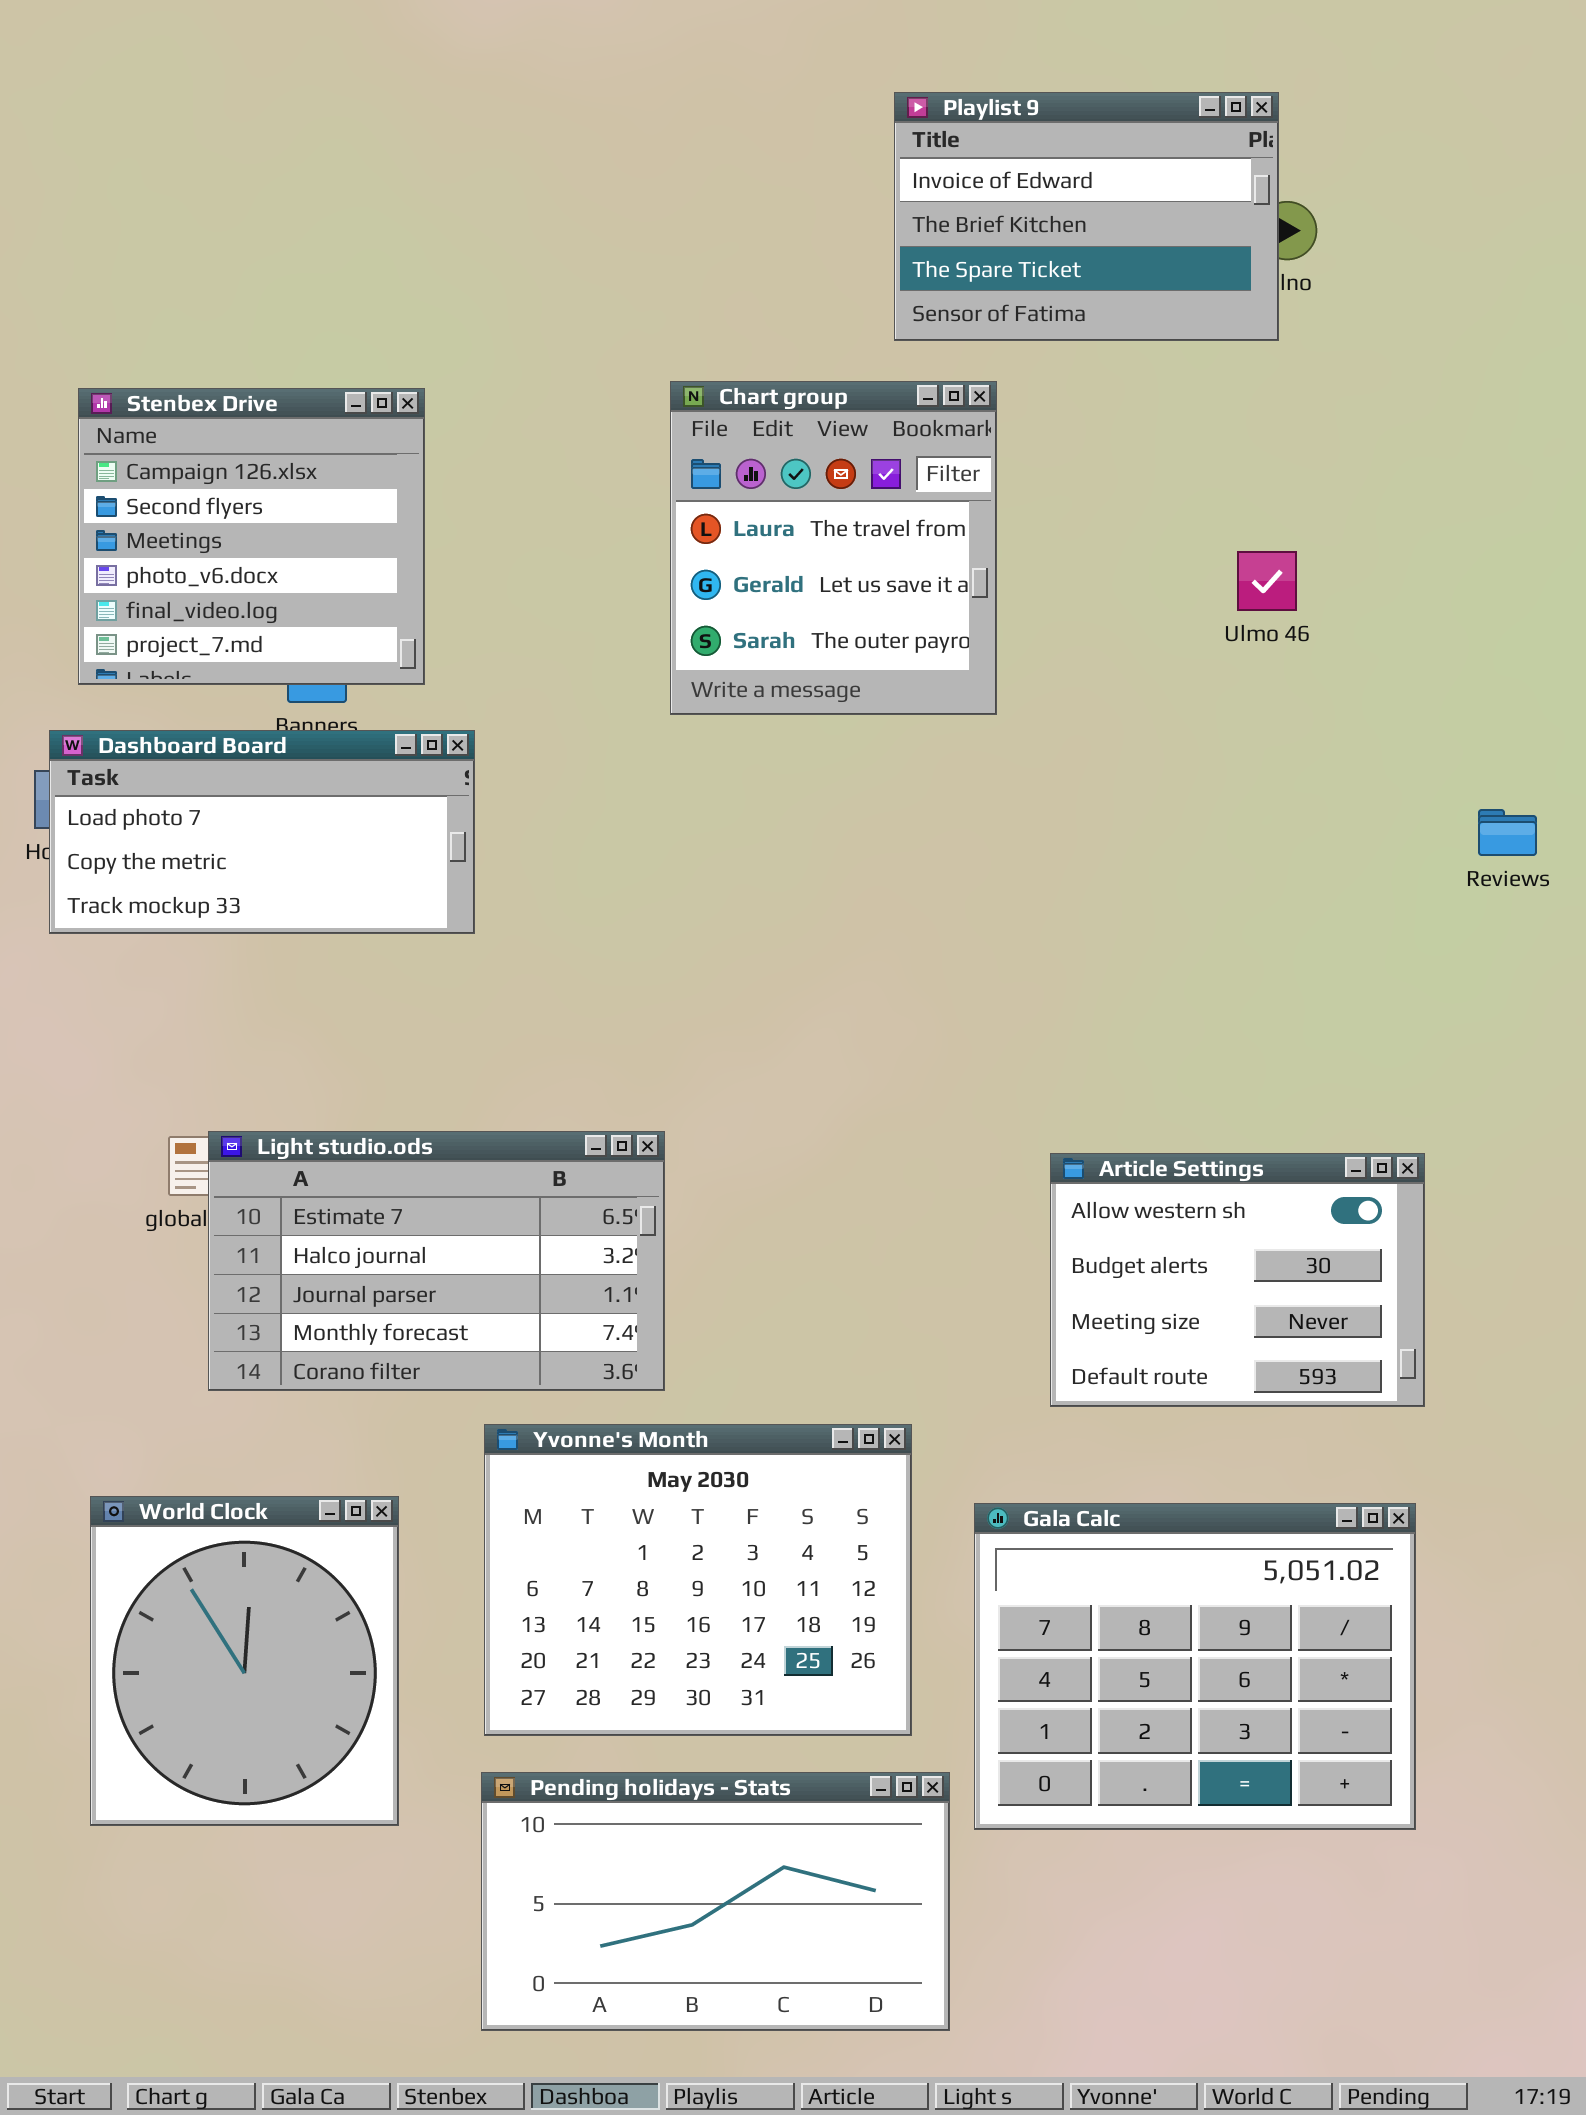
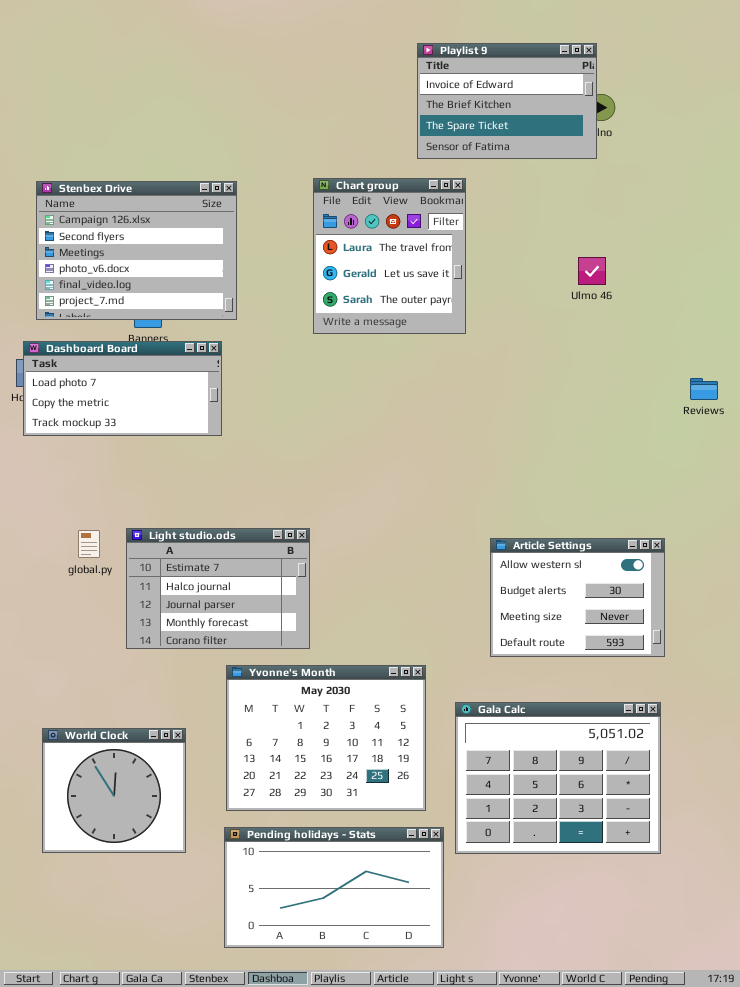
Stenbex Drive: [78,388,425,685] -> [36,181,237,320], resized
Light studio.ods: [208,1131,665,1391] -> [126,528,310,649], resized
World Clock: [90,1496,399,1826] -> [42,728,186,853], resized

